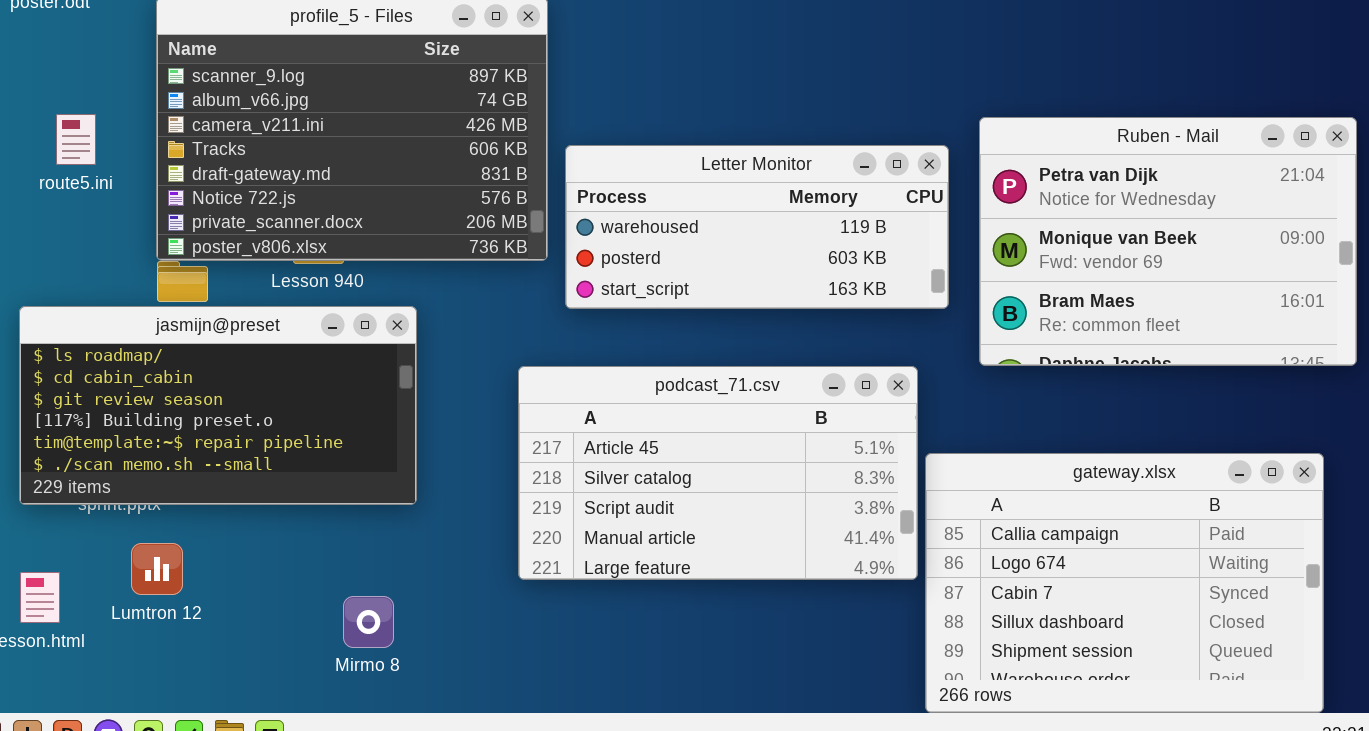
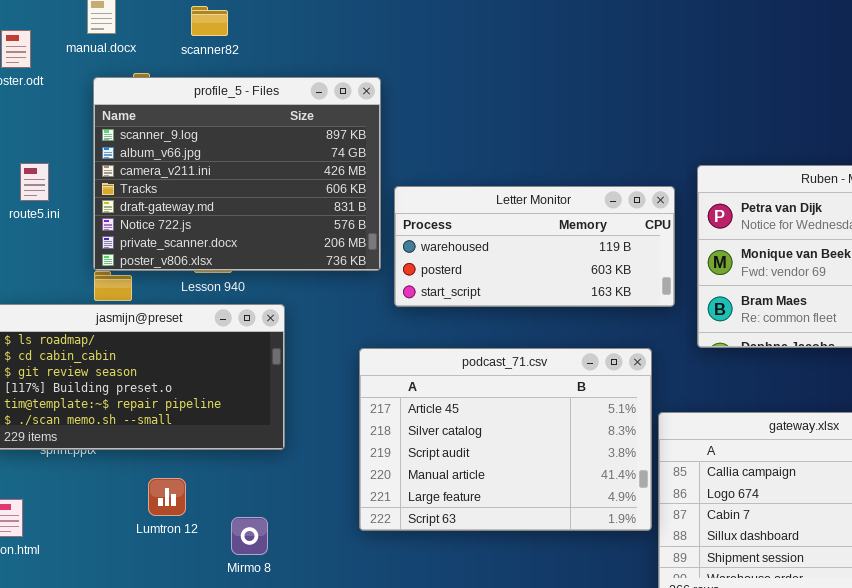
podcast_71.csv: [518,366,918,580] -> [359,348,652,531], resized
Lumtron 12: [131,543,183,595] -> [148,478,186,516], moved

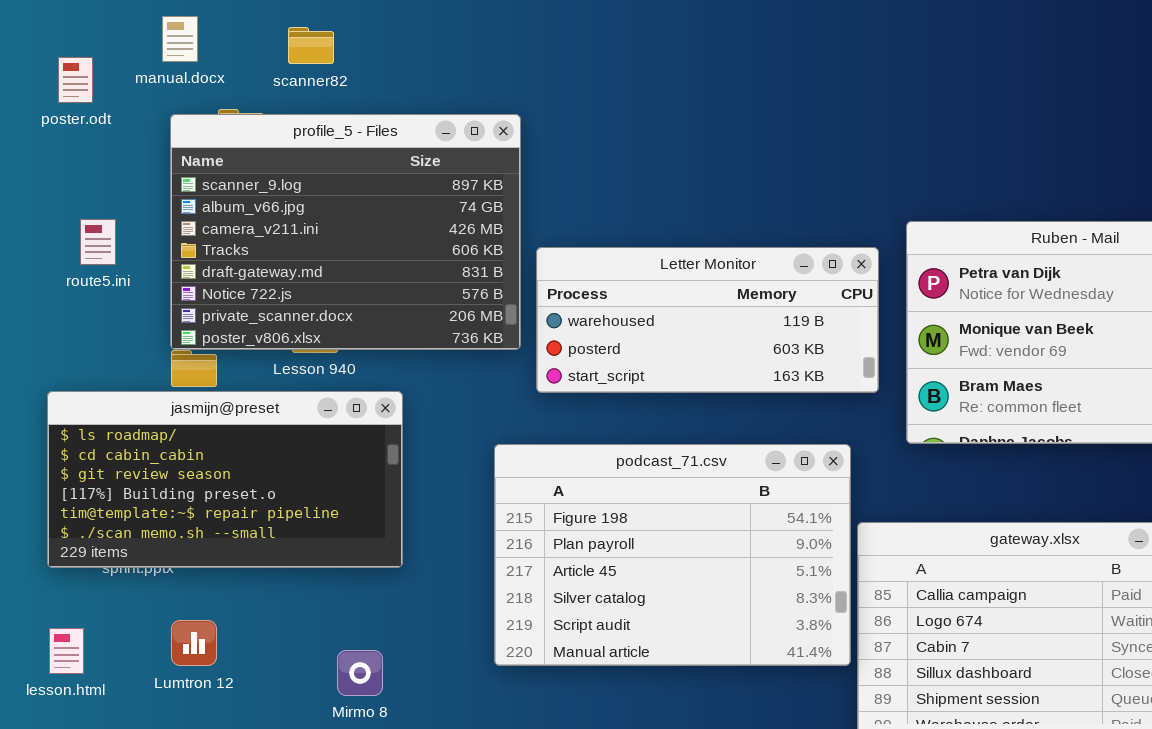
podcast_71.csv: [359,348,652,531] -> [494,444,851,666], scrolled up 2 rows
Lumtron 12: [148,478,186,516] -> [171,620,217,666], moved

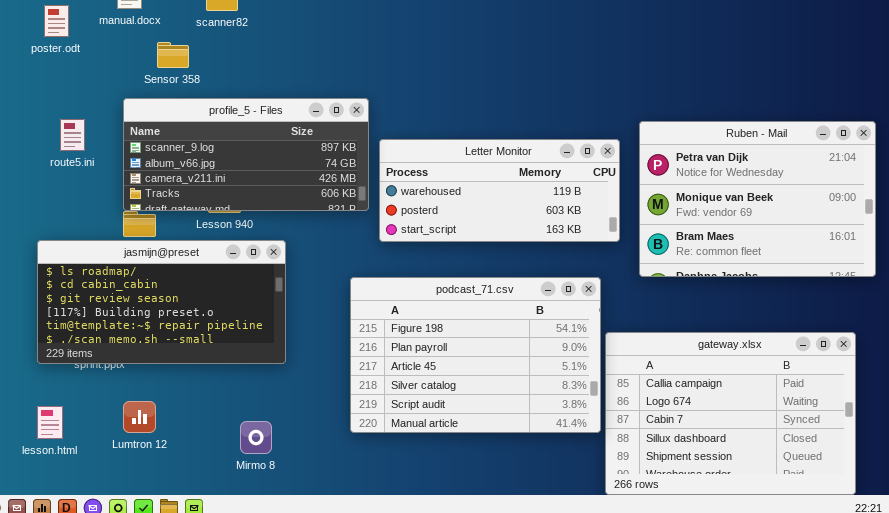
profile_5 - Files: [170,114,521,350] -> [123,98,369,211], resized

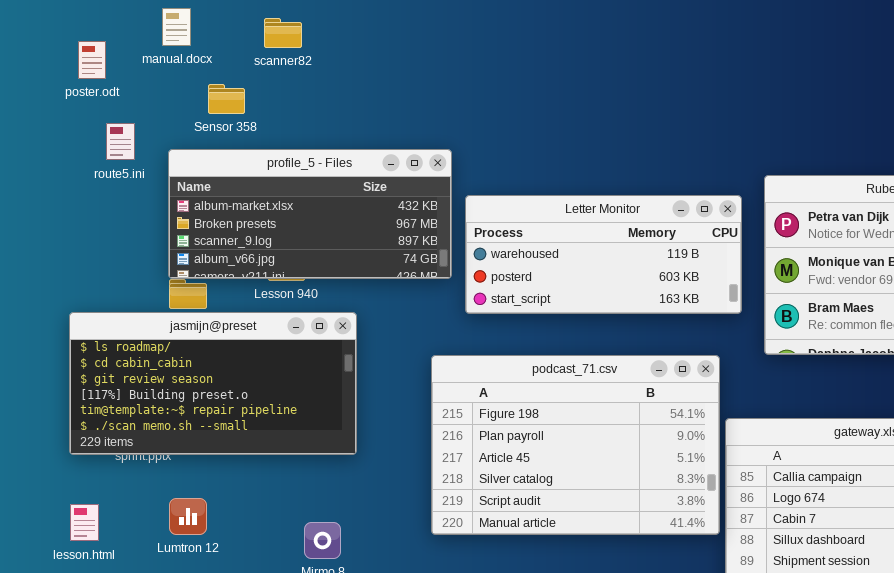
profile_5 - Files: [123,98,369,211] -> [168,149,452,279], scrolled up 2 rows
route5.ini: [60,119,85,151] -> [106,123,135,160], moved

